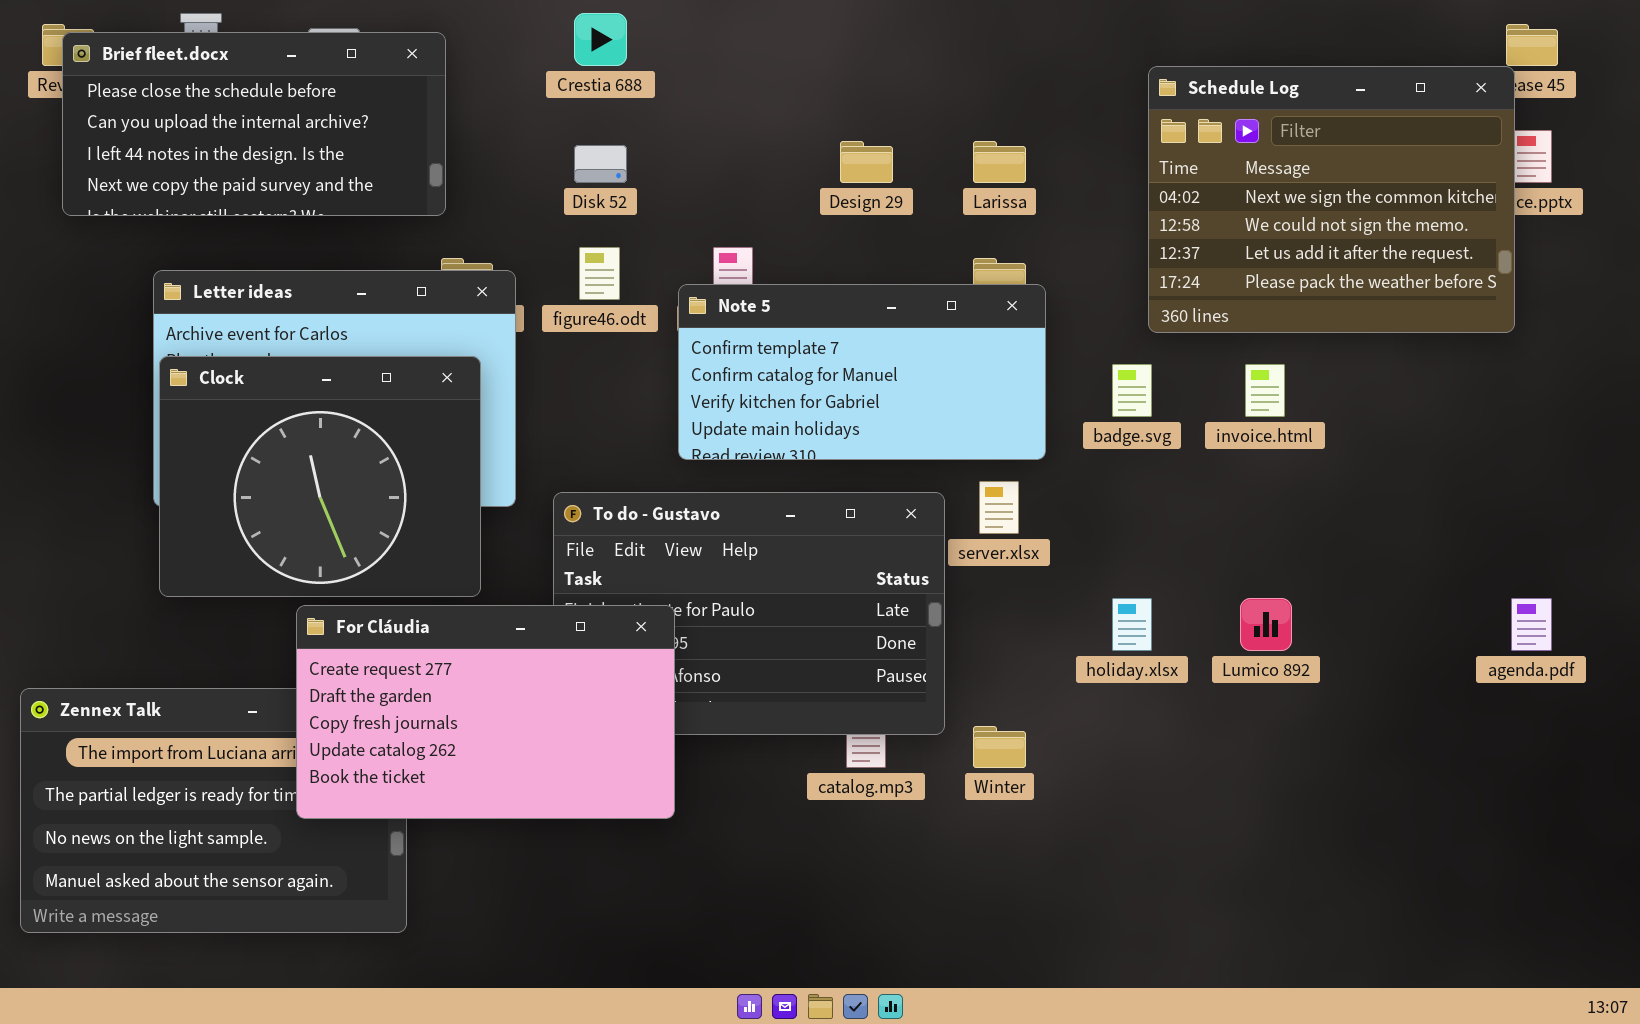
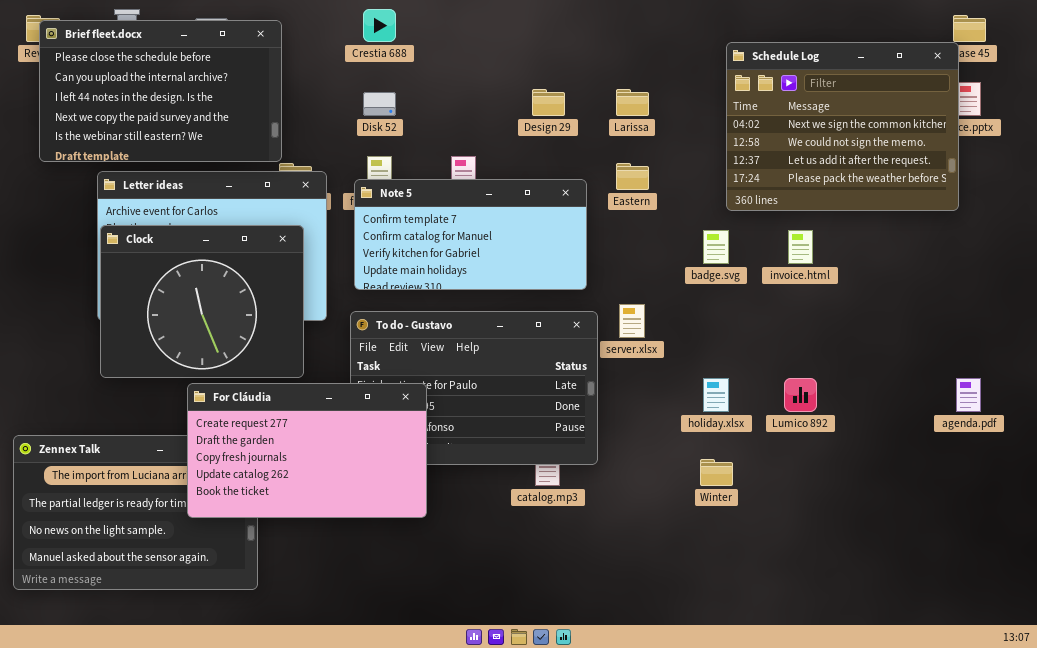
Brief fleet.docx: [62,32,446,216] -> [39,20,282,162], resized
Note 5: [678,284,1046,460] -> [354,179,587,290], moved
Winter: [973,726,1026,768] -> [700,459,733,486], moved

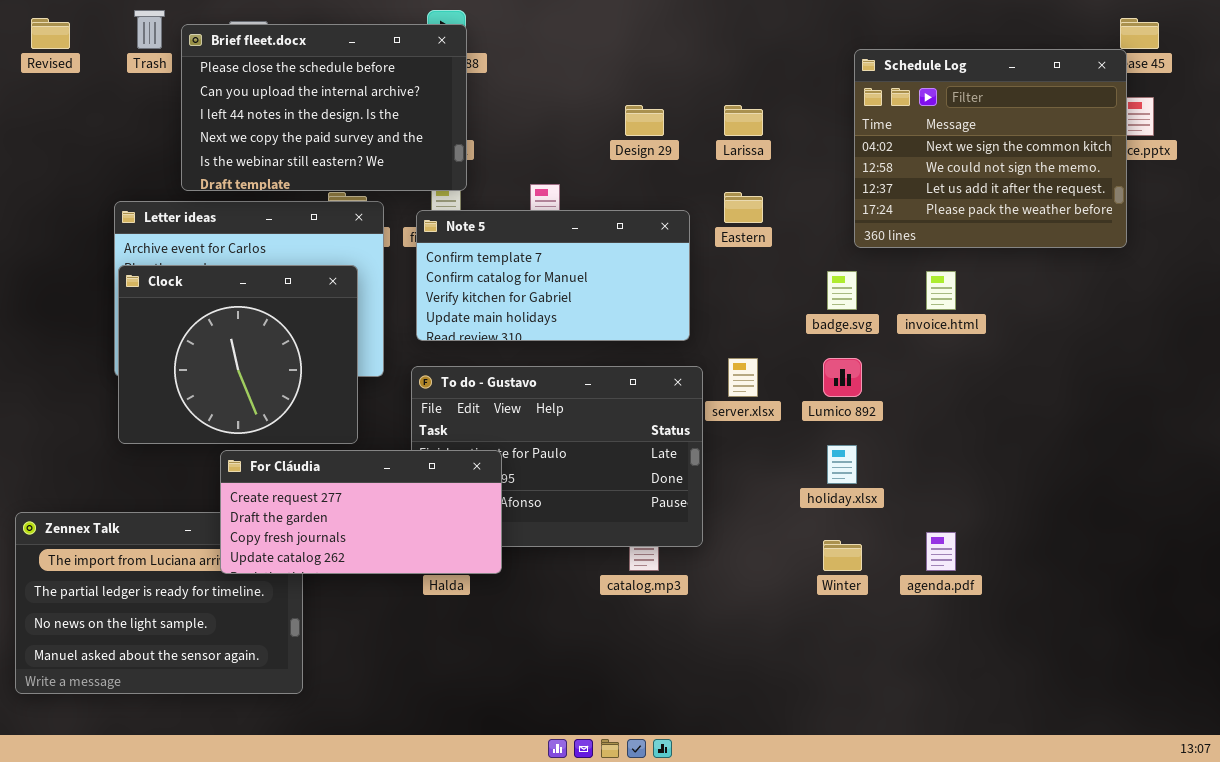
Brief fleet.docx: [39,20,282,162] -> [181,24,467,191], moved
Lumico 892: [784,378,817,412] -> [823,358,862,397], moved
agenda.pdf: [956,378,981,412] -> [926,532,956,571], moved
For Cláudia: [187,383,427,518] -> [220,450,502,574], resized

